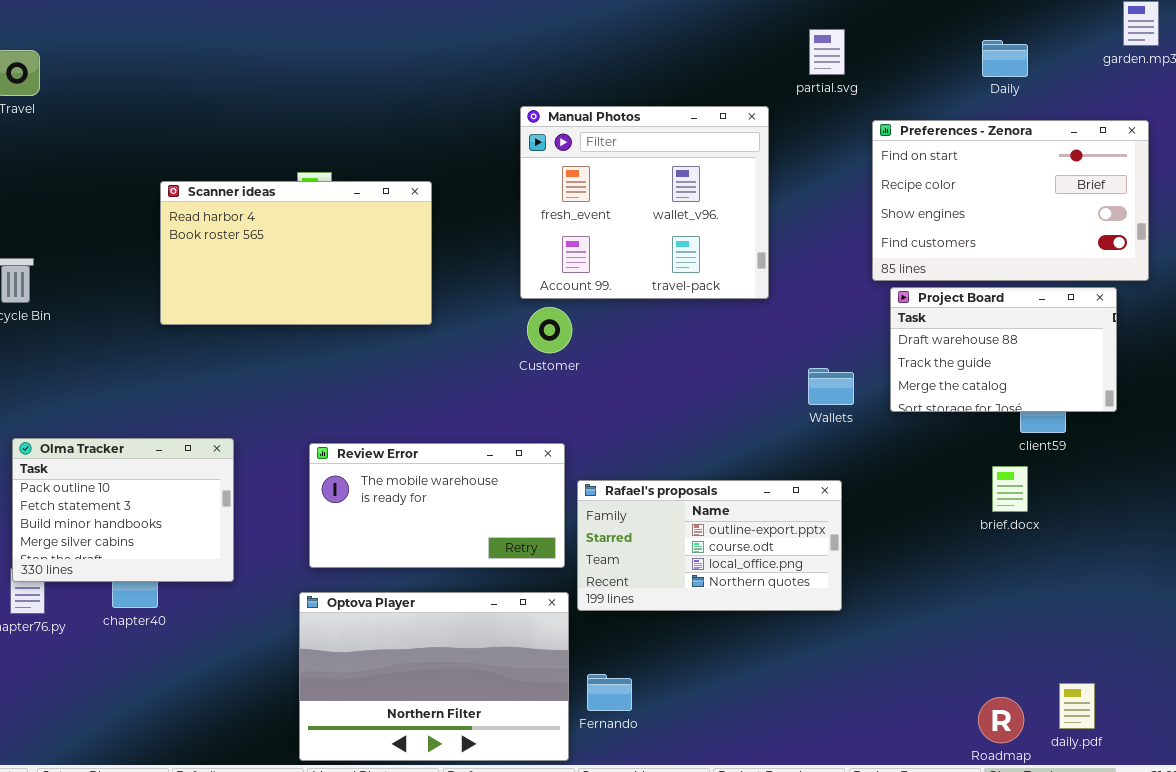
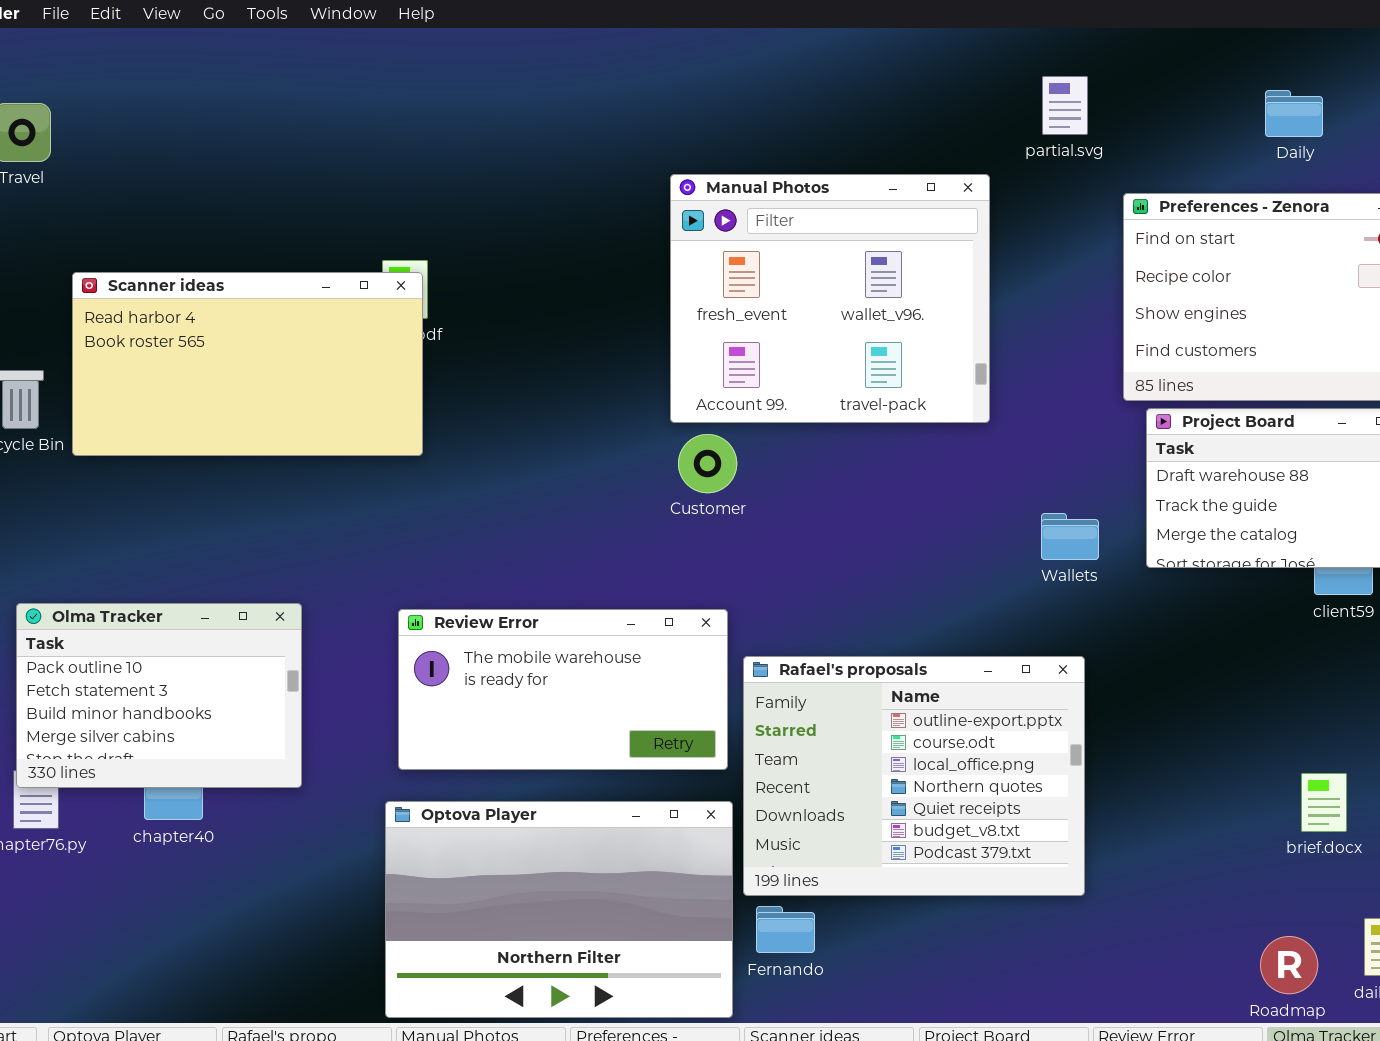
Scanner ideas: [160,181,432,325] -> [72,272,423,456], moved
brief.docx: [992,466,1028,512] -> [1301,773,1347,832], moved
Rafael's proposals: [577,480,842,611] -> [743,656,1085,896], resized

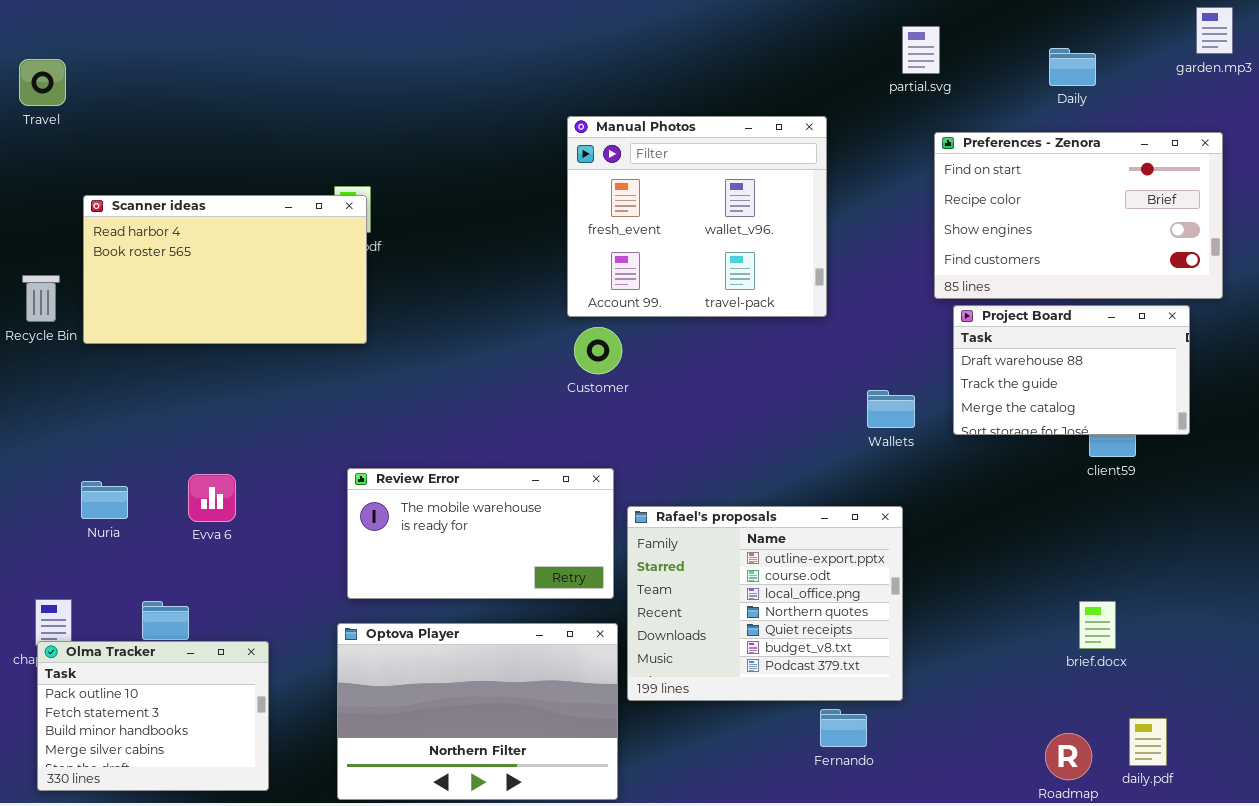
partial.svg: [1042,76,1088,135] -> [902,26,940,74], moved
Olma Tracker: [16,603,302,788] -> [37,641,269,791], moved
Fernando: [756,906,815,953] -> [820,709,867,747], moved

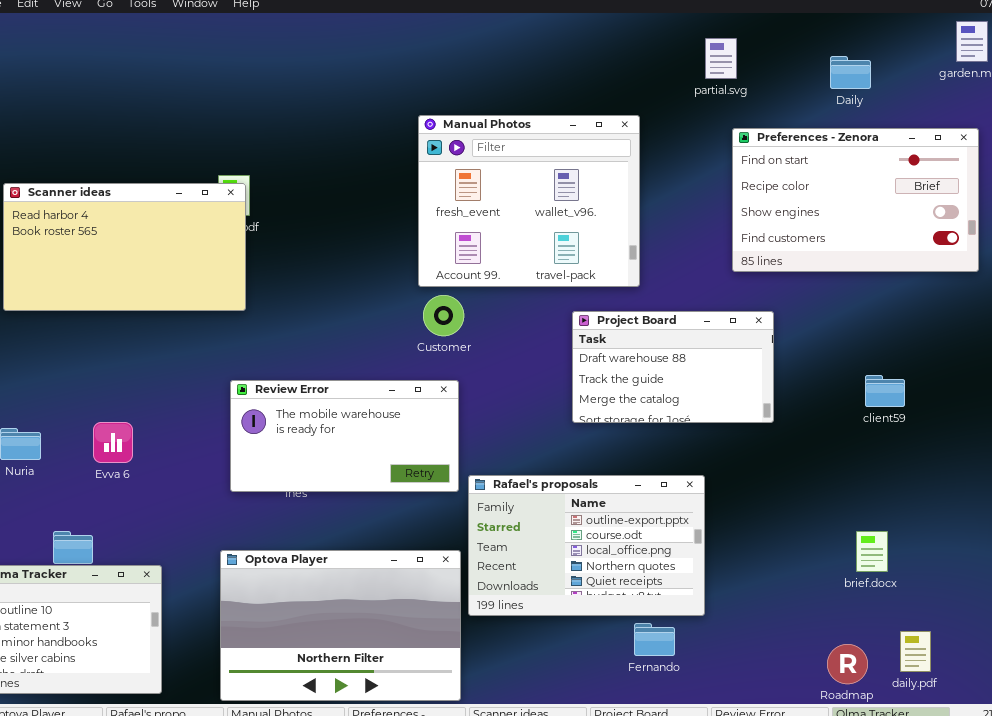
Project Board: [953,305,1190,435] -> [572,311,774,423], moved
Review Error: [347,468,614,599] -> [230,380,459,492], moved
Rafael's proposals: [627,506,903,701] -> [468,475,705,616], resized

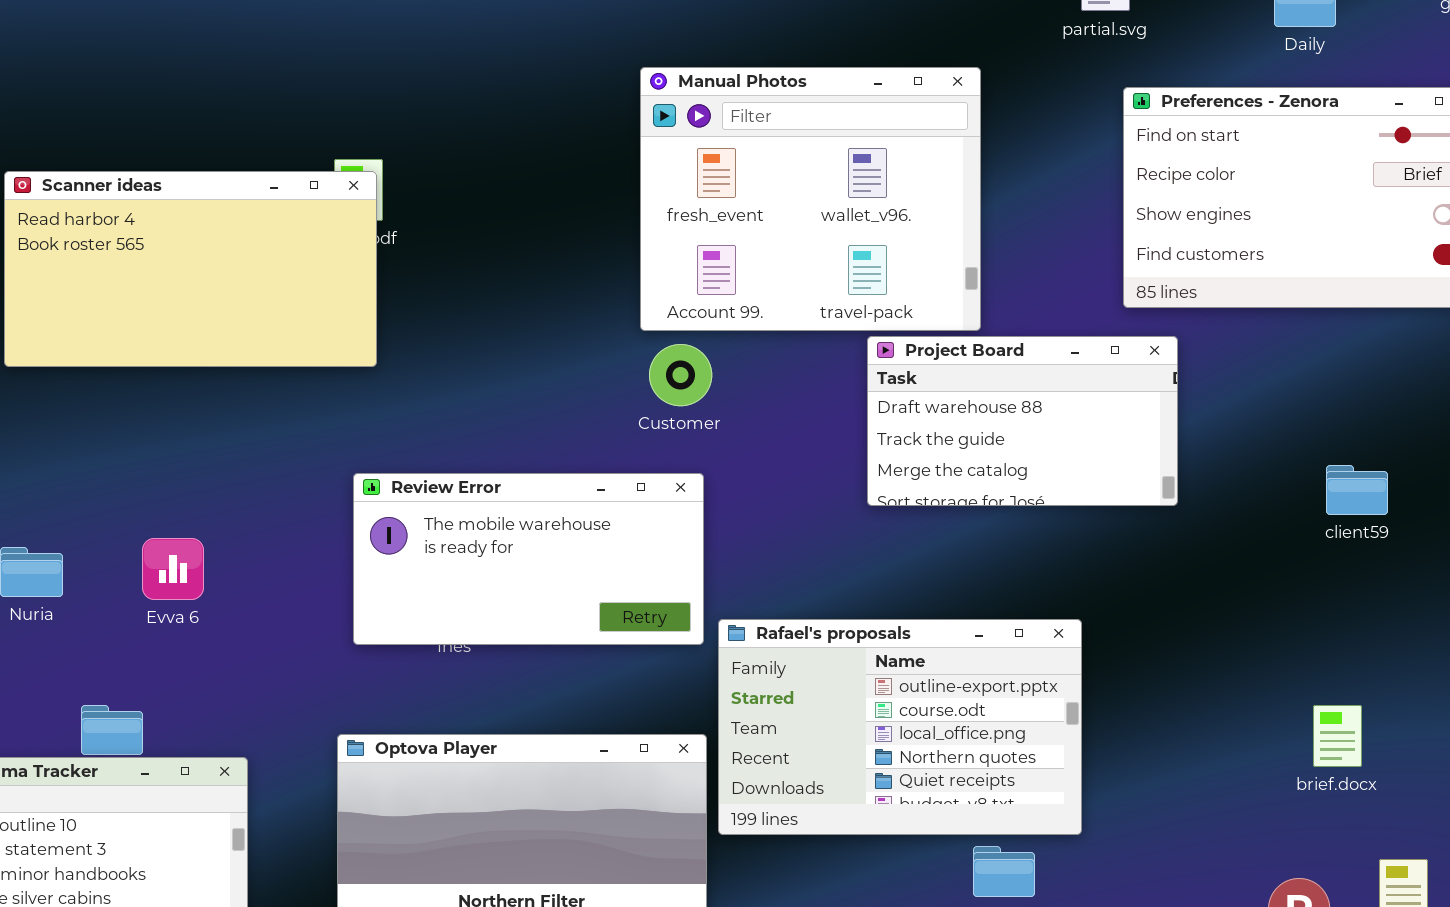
Project Board: [572,311,774,423] -> [867,336,1178,506], moved

